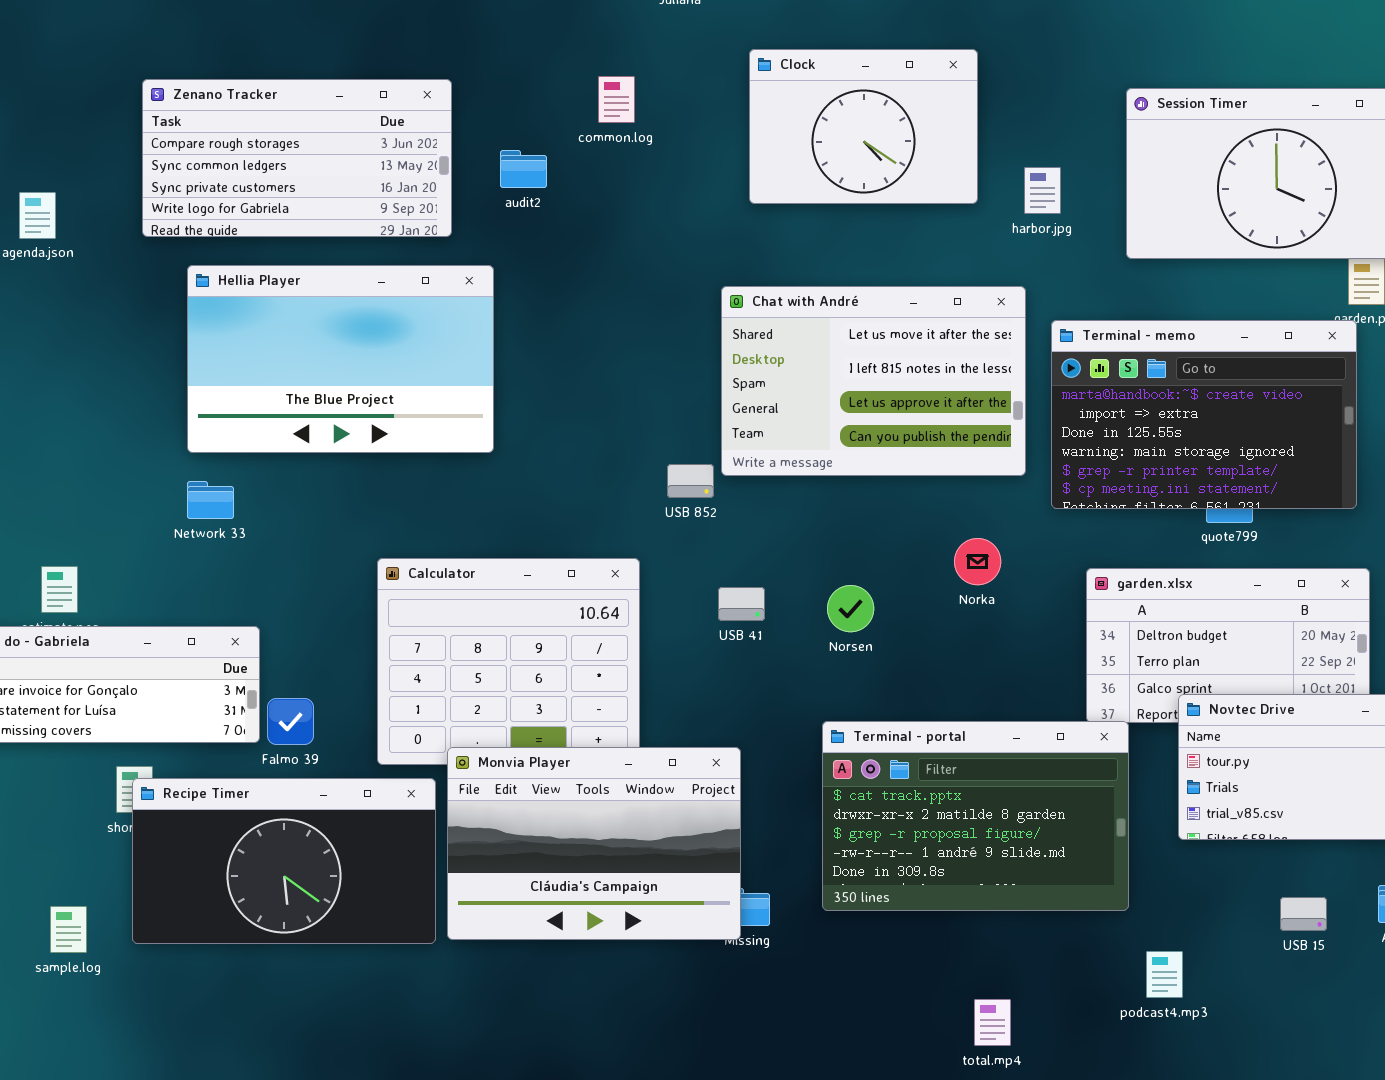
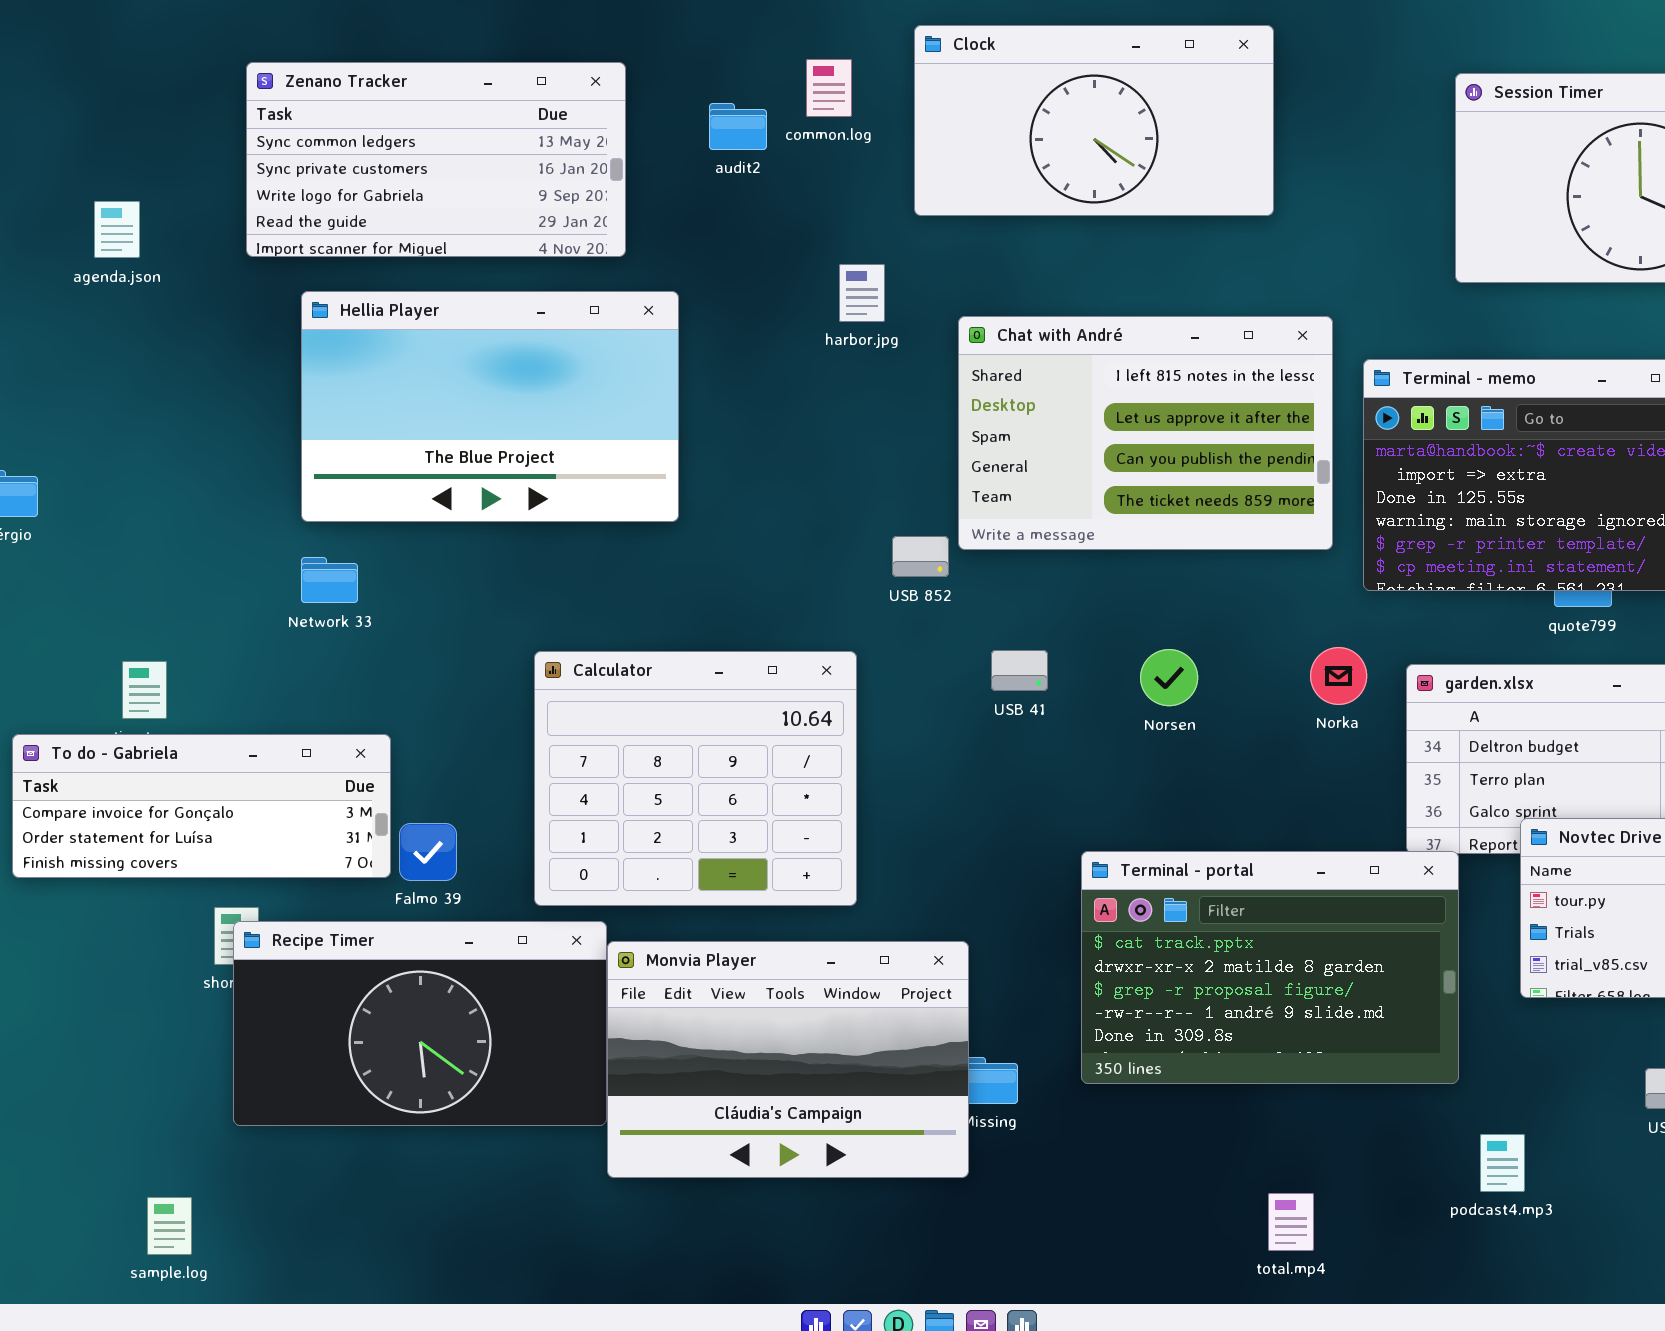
Clock: [749,49,978,204] -> [914,25,1274,216], resized
Zenano Tracker: [142,79,452,237] -> [246,62,626,257], scrolled down 1 row
audit2: [500,150,547,188] -> [709,103,767,150], moved
harbor.jpg: [1024,167,1061,214] -> [839,264,885,322], moved
Chat with André: [721,286,1026,476] -> [958,316,1333,550], scrolled down 1 row
Norka: [954,538,1001,585] -> [1310,647,1367,705], moved
Norsen: [827,585,874,632] -> [1140,649,1198,706], moved
USB 41: [718,587,765,621] -> [991,650,1048,691], moved
Monvia Player: [447,747,741,940] -> [607,941,969,1178], moved
sample.log: [50,906,87,953] -> [147,1197,192,1255], moved

